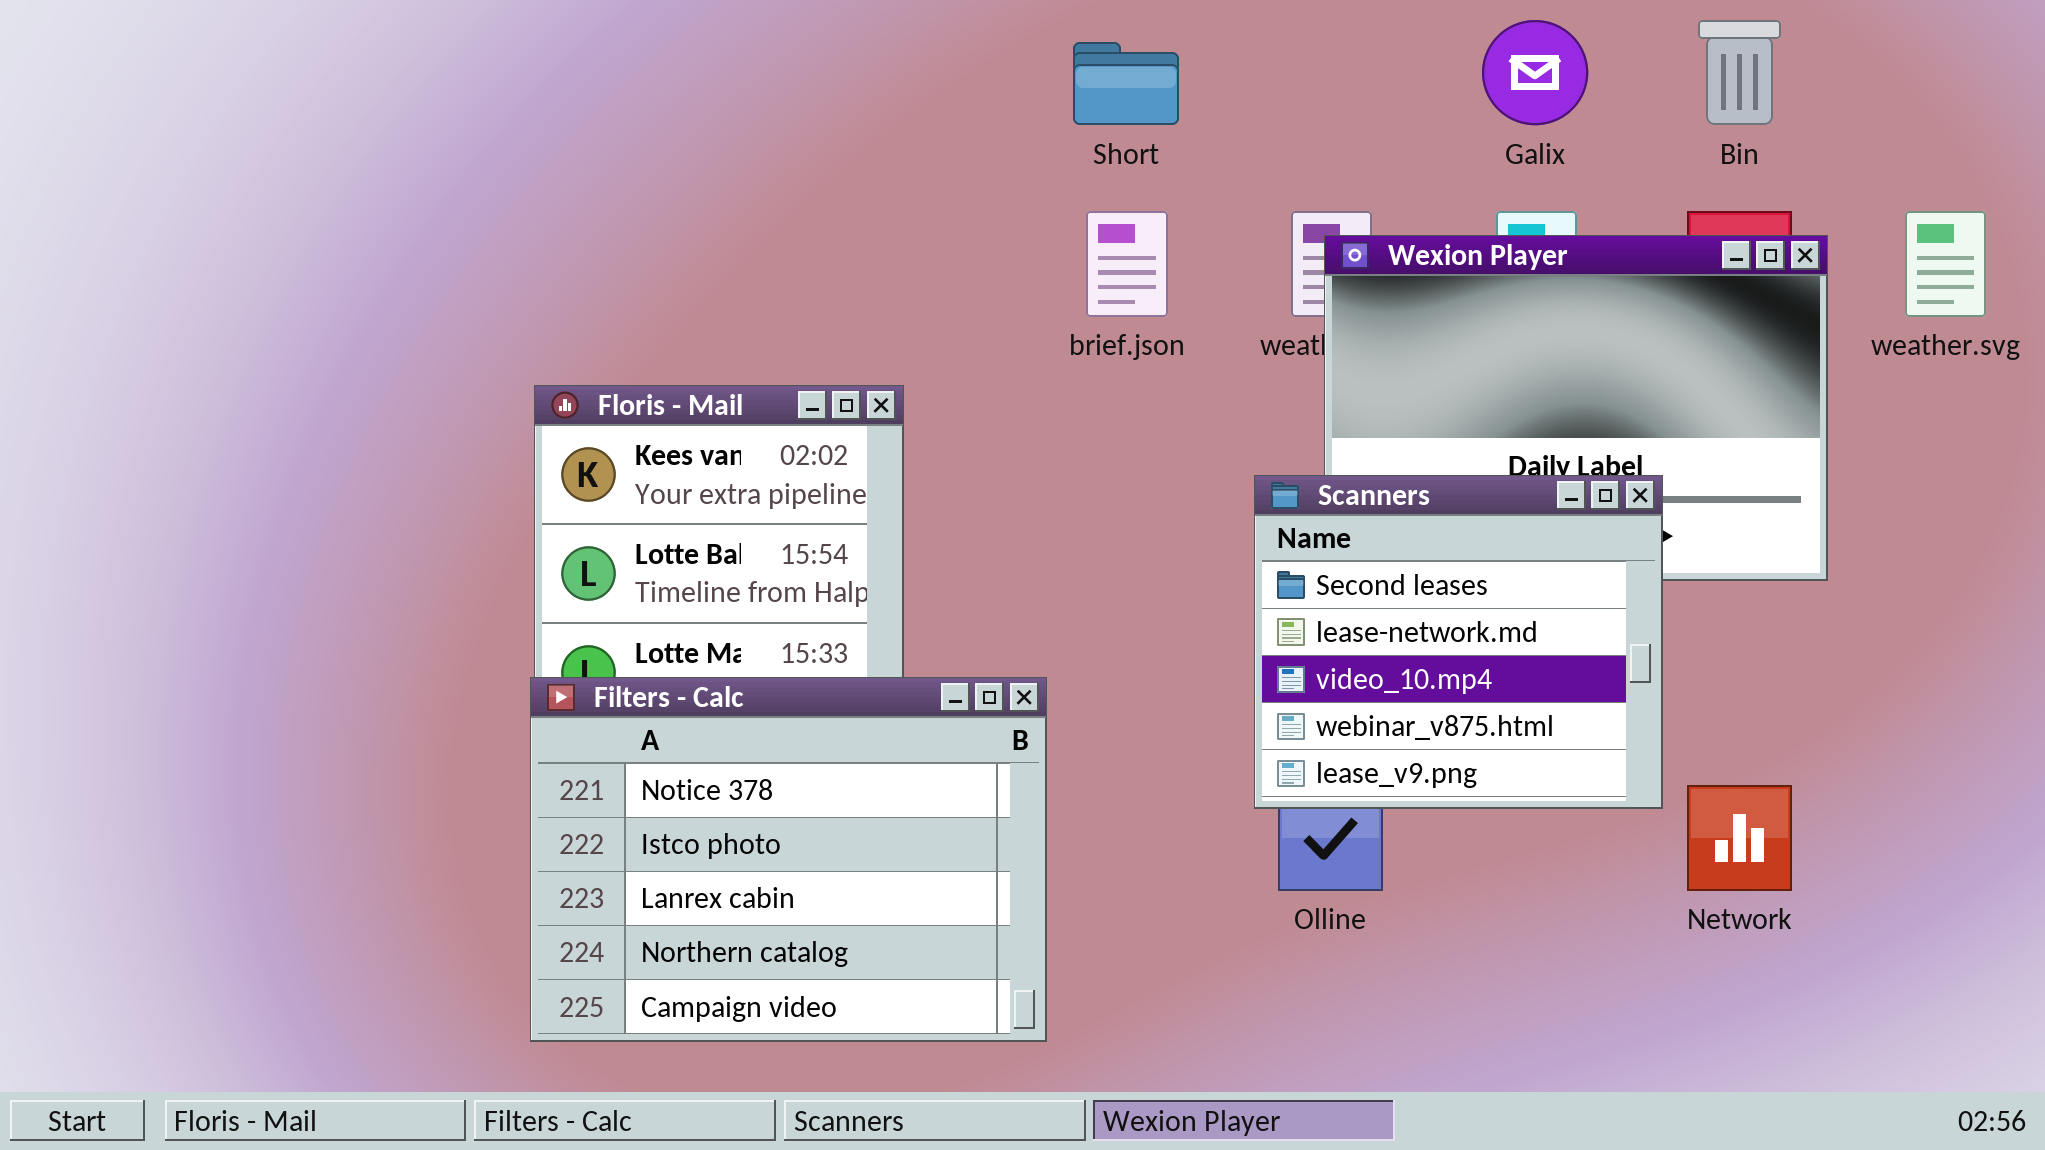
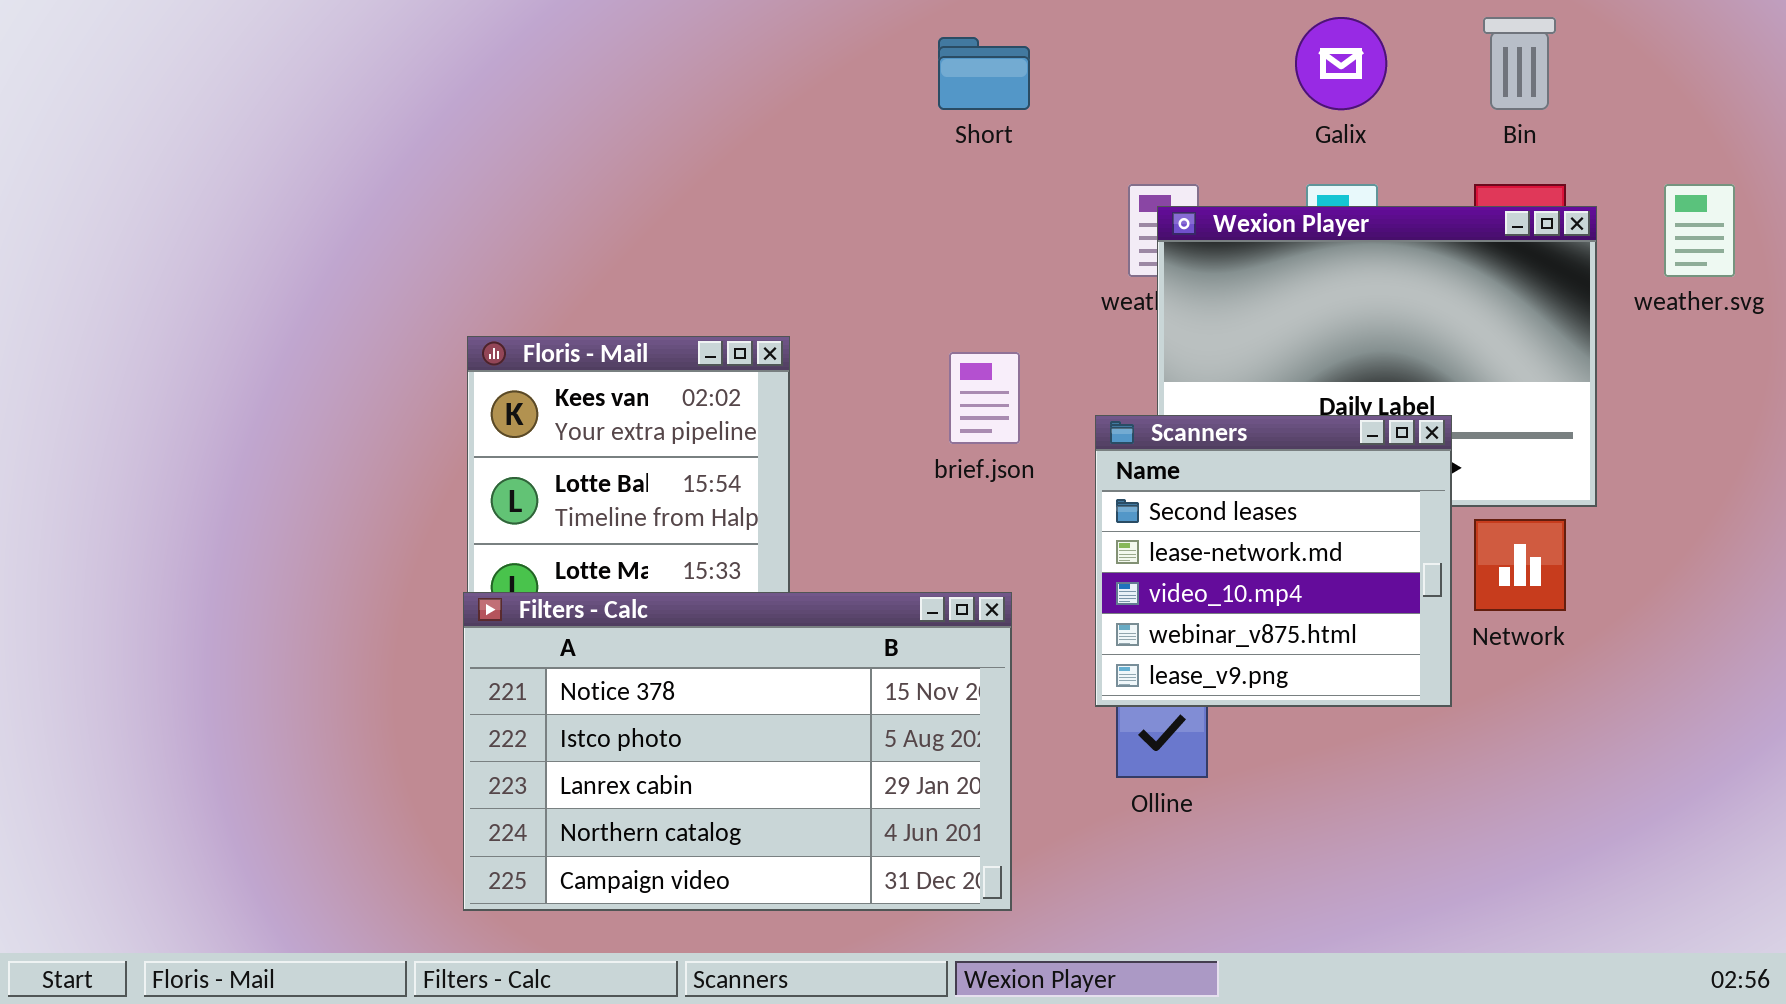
brief.json: [1086,211,1168,317] -> [949,352,1020,444], moved
Filters - Calc: [530,677,1047,1042] -> [463,592,1012,911], resized
Network: [1687,785,1792,891] -> [1474,519,1566,611], moved

